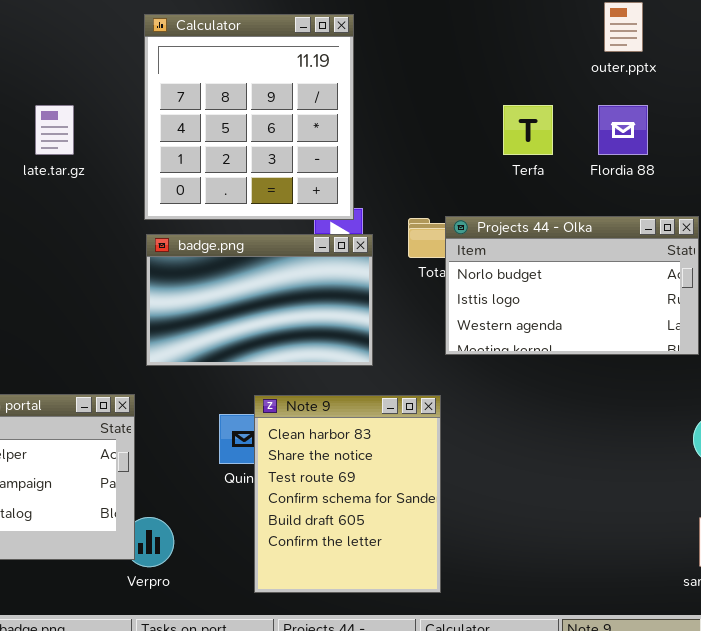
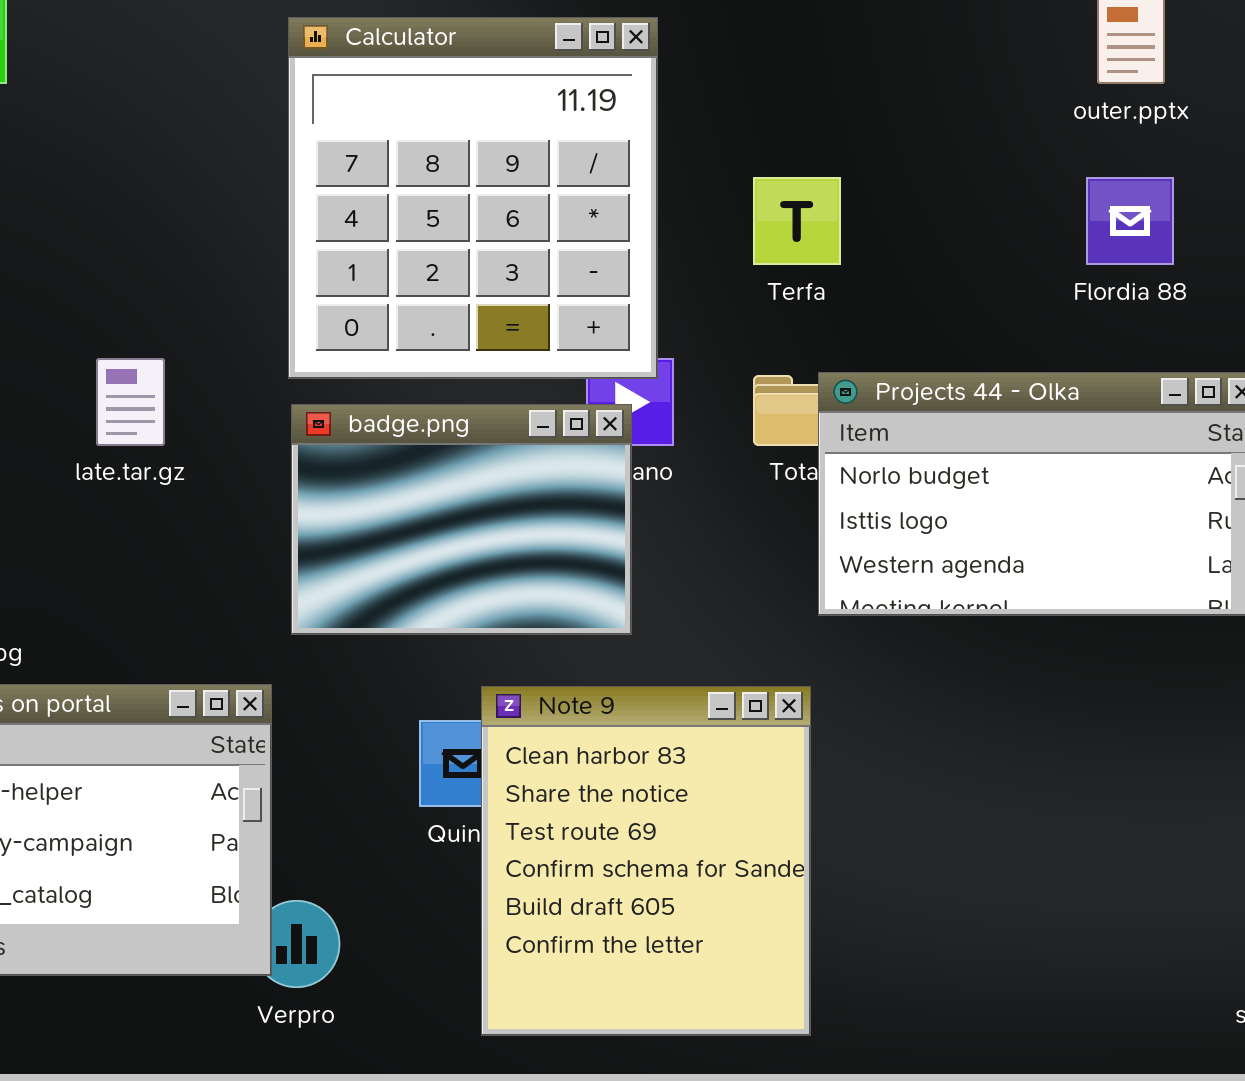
late.tar.gz: [35,105,74,155] -> [96,358,165,446], moved
Terfa: [503,105,553,155] -> [753,177,841,265], moved
badge.png: [146,234,373,366] -> [291,404,632,635], resized

